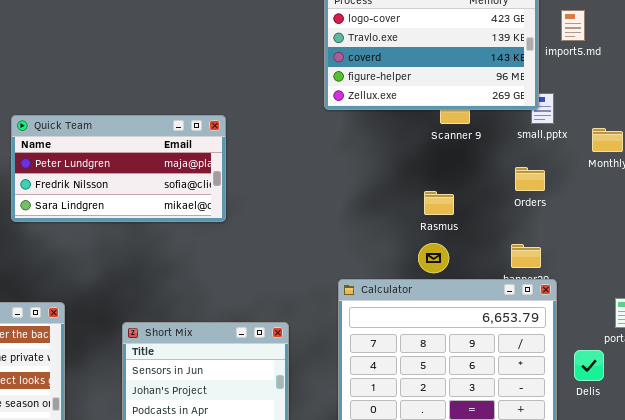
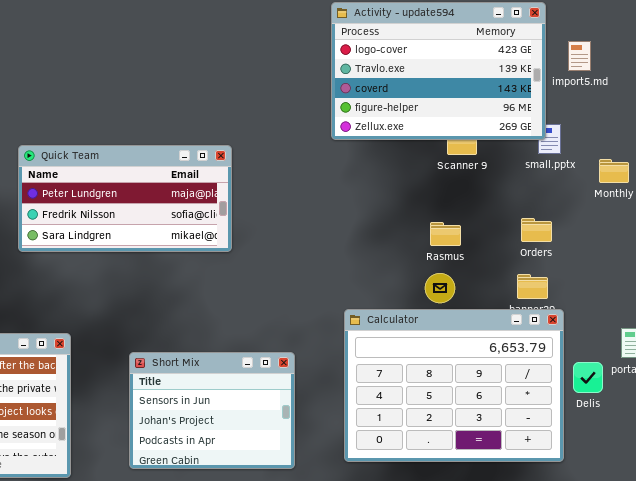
Orders: [515,167,545,191] -> [521,218,552,242], moved
Delis: [574,350,604,381] -> [573,362,603,393], moved

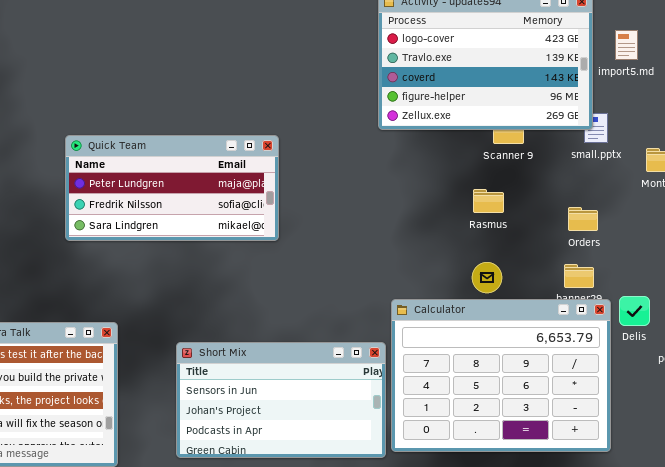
Rasmus: [430,222,461,246] -> [473,189,504,213], moved
Short Mix: [129,352,295,469] -> [176,342,386,458], resized
Delis: [573,362,603,393] -> [619,296,650,326], moved

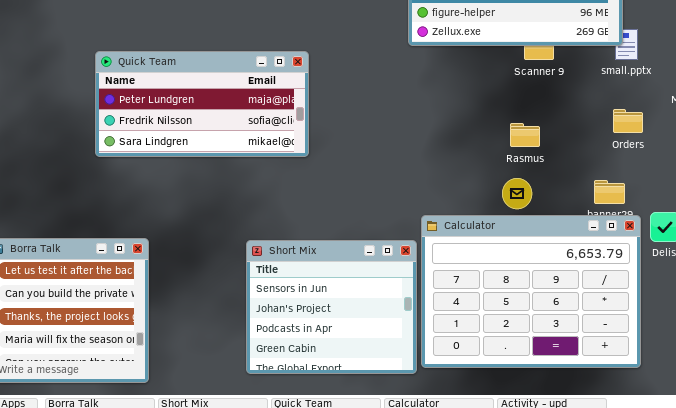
Rasmus: [473,189,504,213] -> [510,123,540,147], moved
Orders: [568,207,598,231] -> [613,109,643,133], moved
Short Mix: [176,342,386,458] -> [246,240,417,374], resized

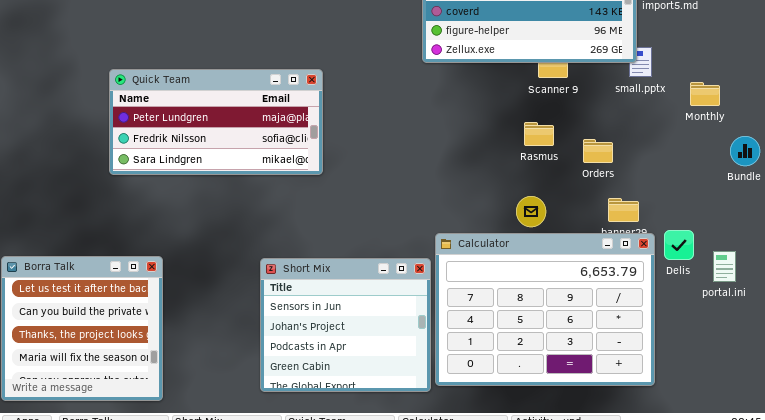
Orders: [613,109,643,133] -> [583,139,613,163], moved
Rasmus: [510,123,540,147] -> [524,122,554,146], moved

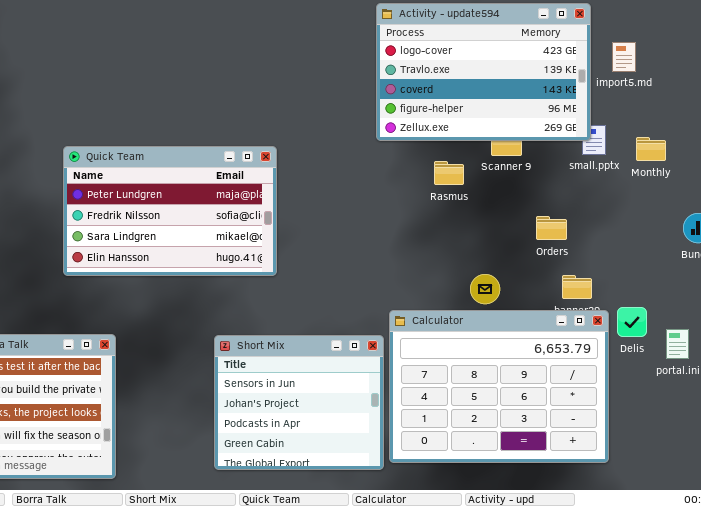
Quick Team: [109,69,323,175] -> [63,146,277,276], resized
Monthly: [690,82,720,106] -> [636,137,666,161], moved
Rasmus: [524,122,554,146] -> [434,161,464,185], moved

